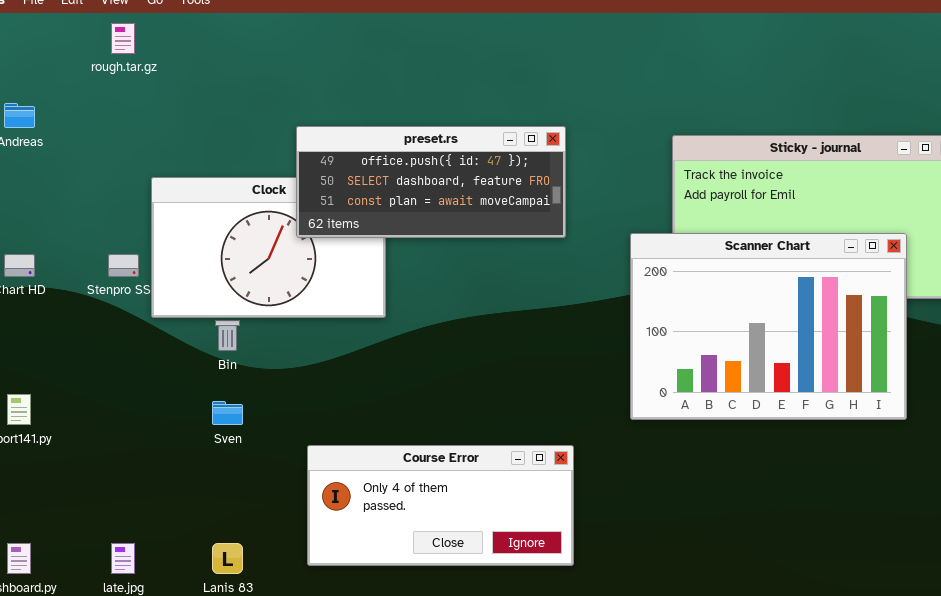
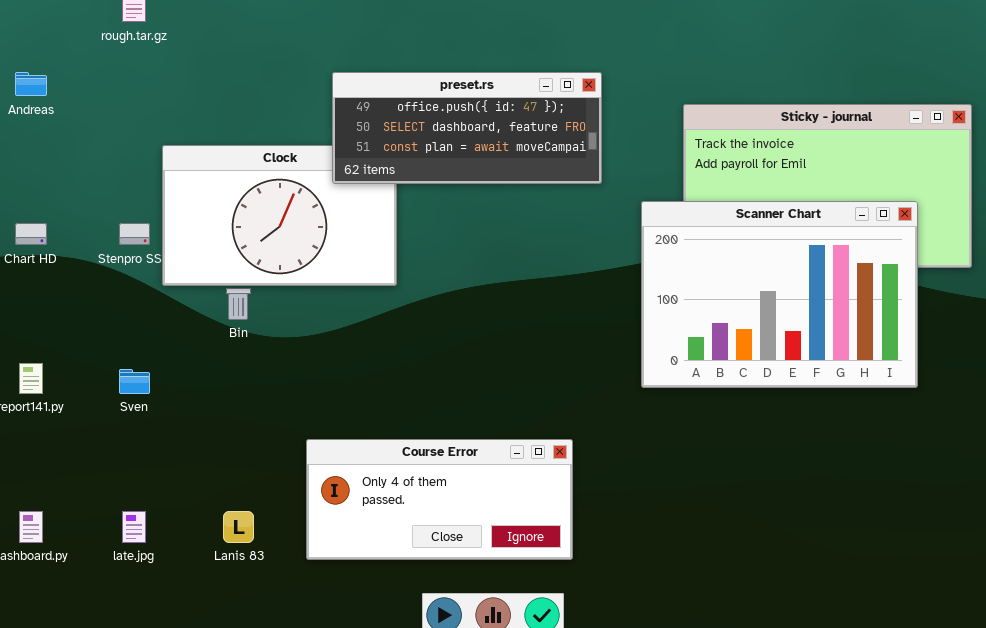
preset.rs: [296,126,566,238] -> [332,72,602,184], moved
Sven: [212,401,243,425] -> [119,369,150,394], moved
Course Error: [307,445,574,566] -> [306,439,573,560], moved

